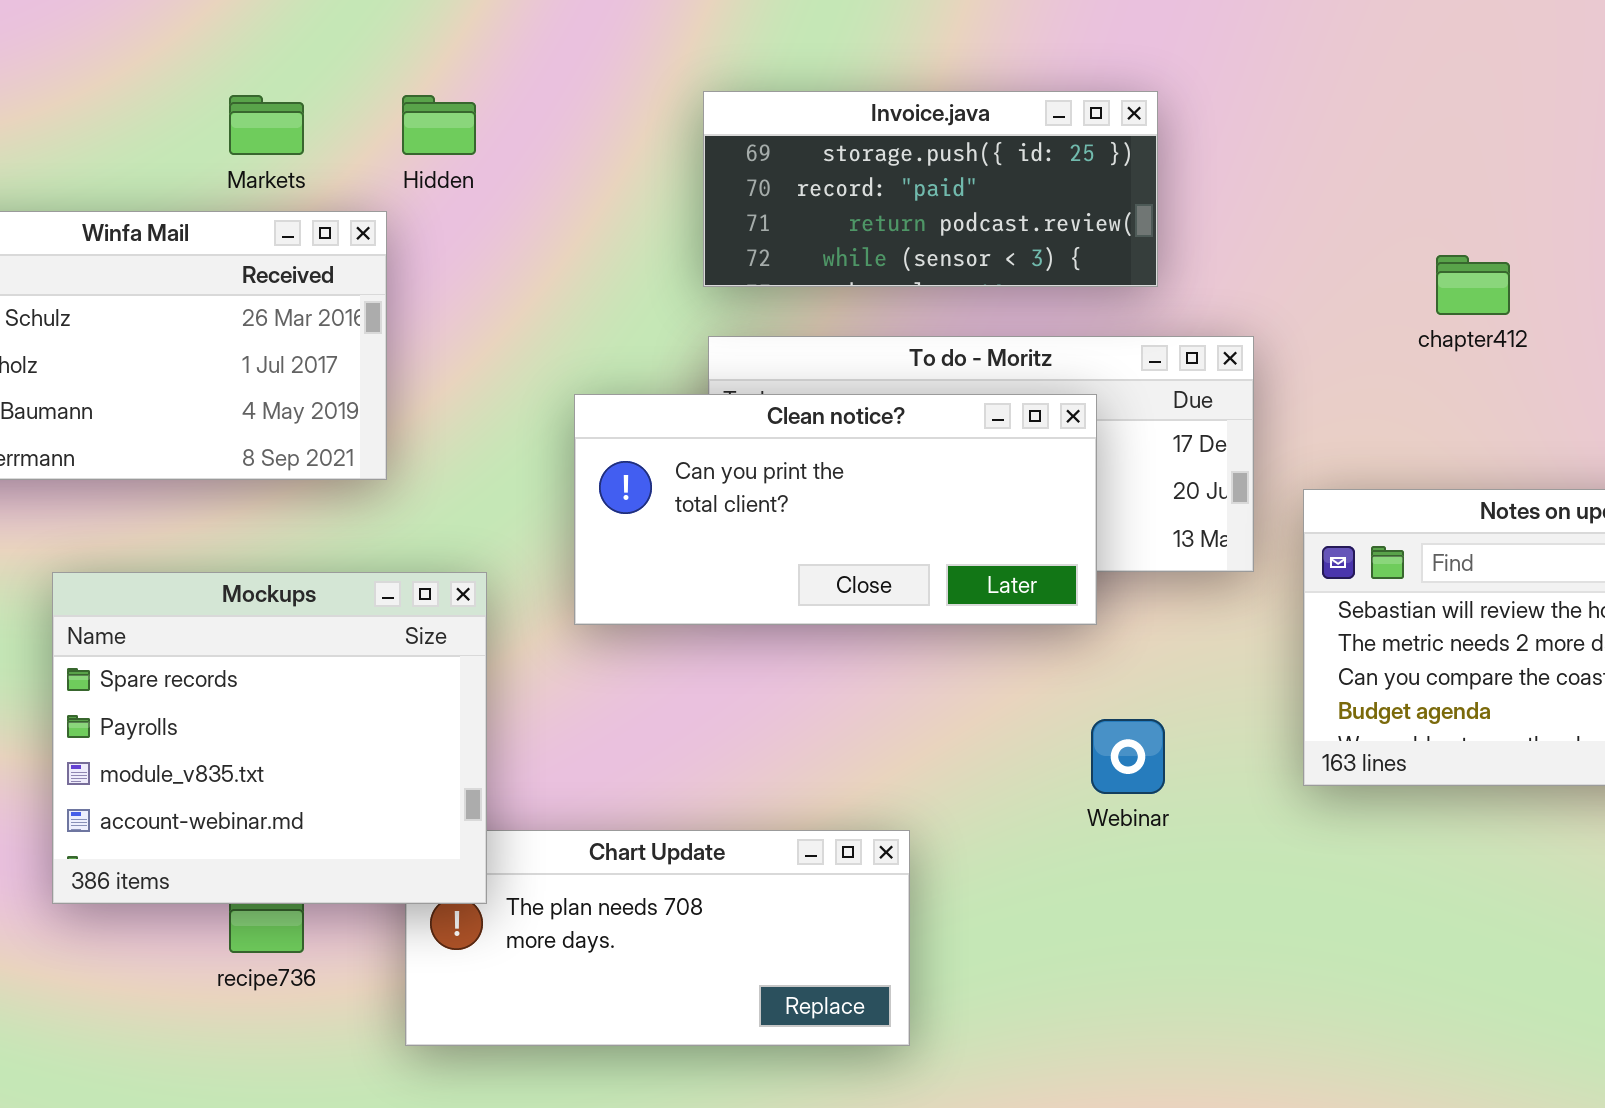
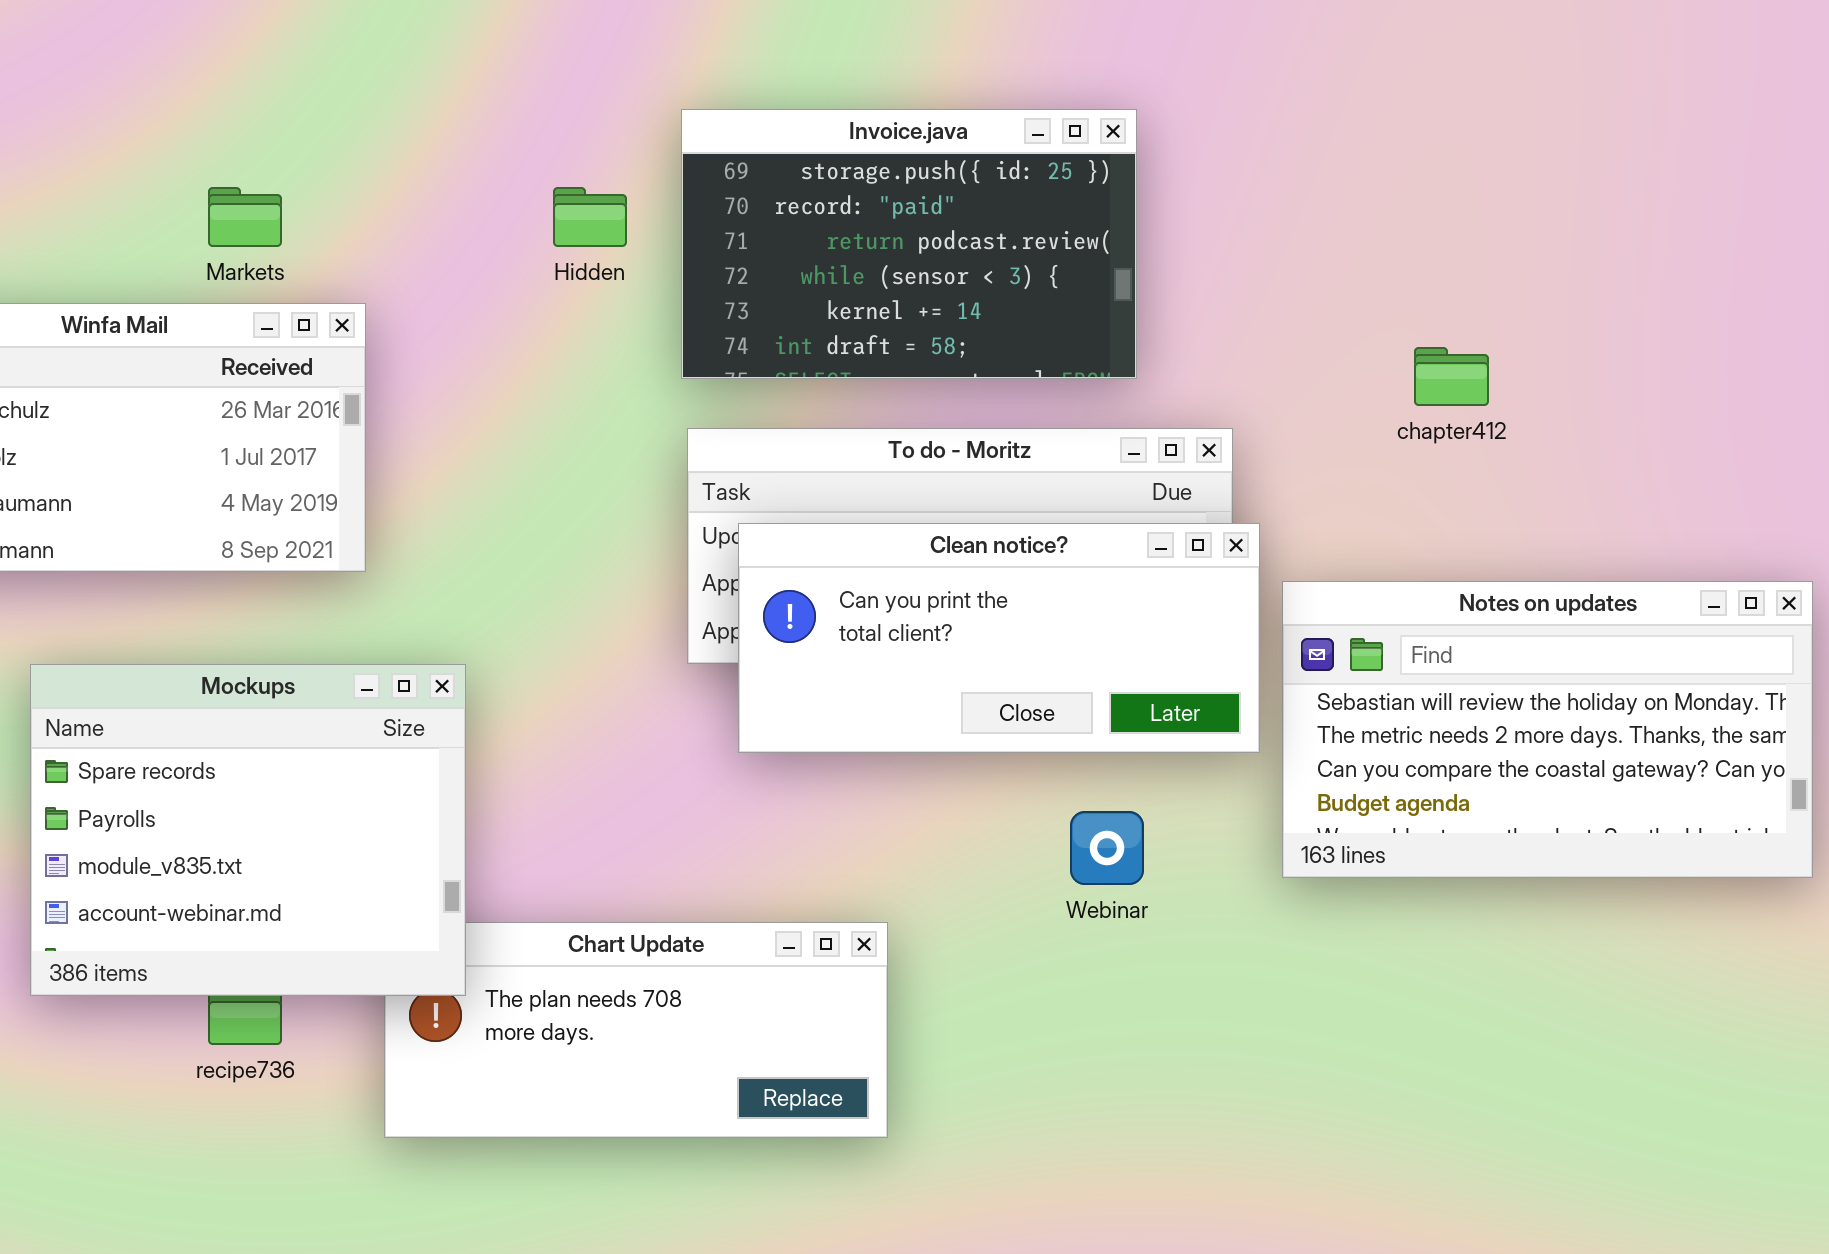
Invoice.java: [703,91,1158,287] -> [681,109,1137,379], resized
Hidden: [402,95,476,155] -> [553,187,627,247], moved
Clean notice?: [574,394,1097,625] -> [738,523,1260,753], moved

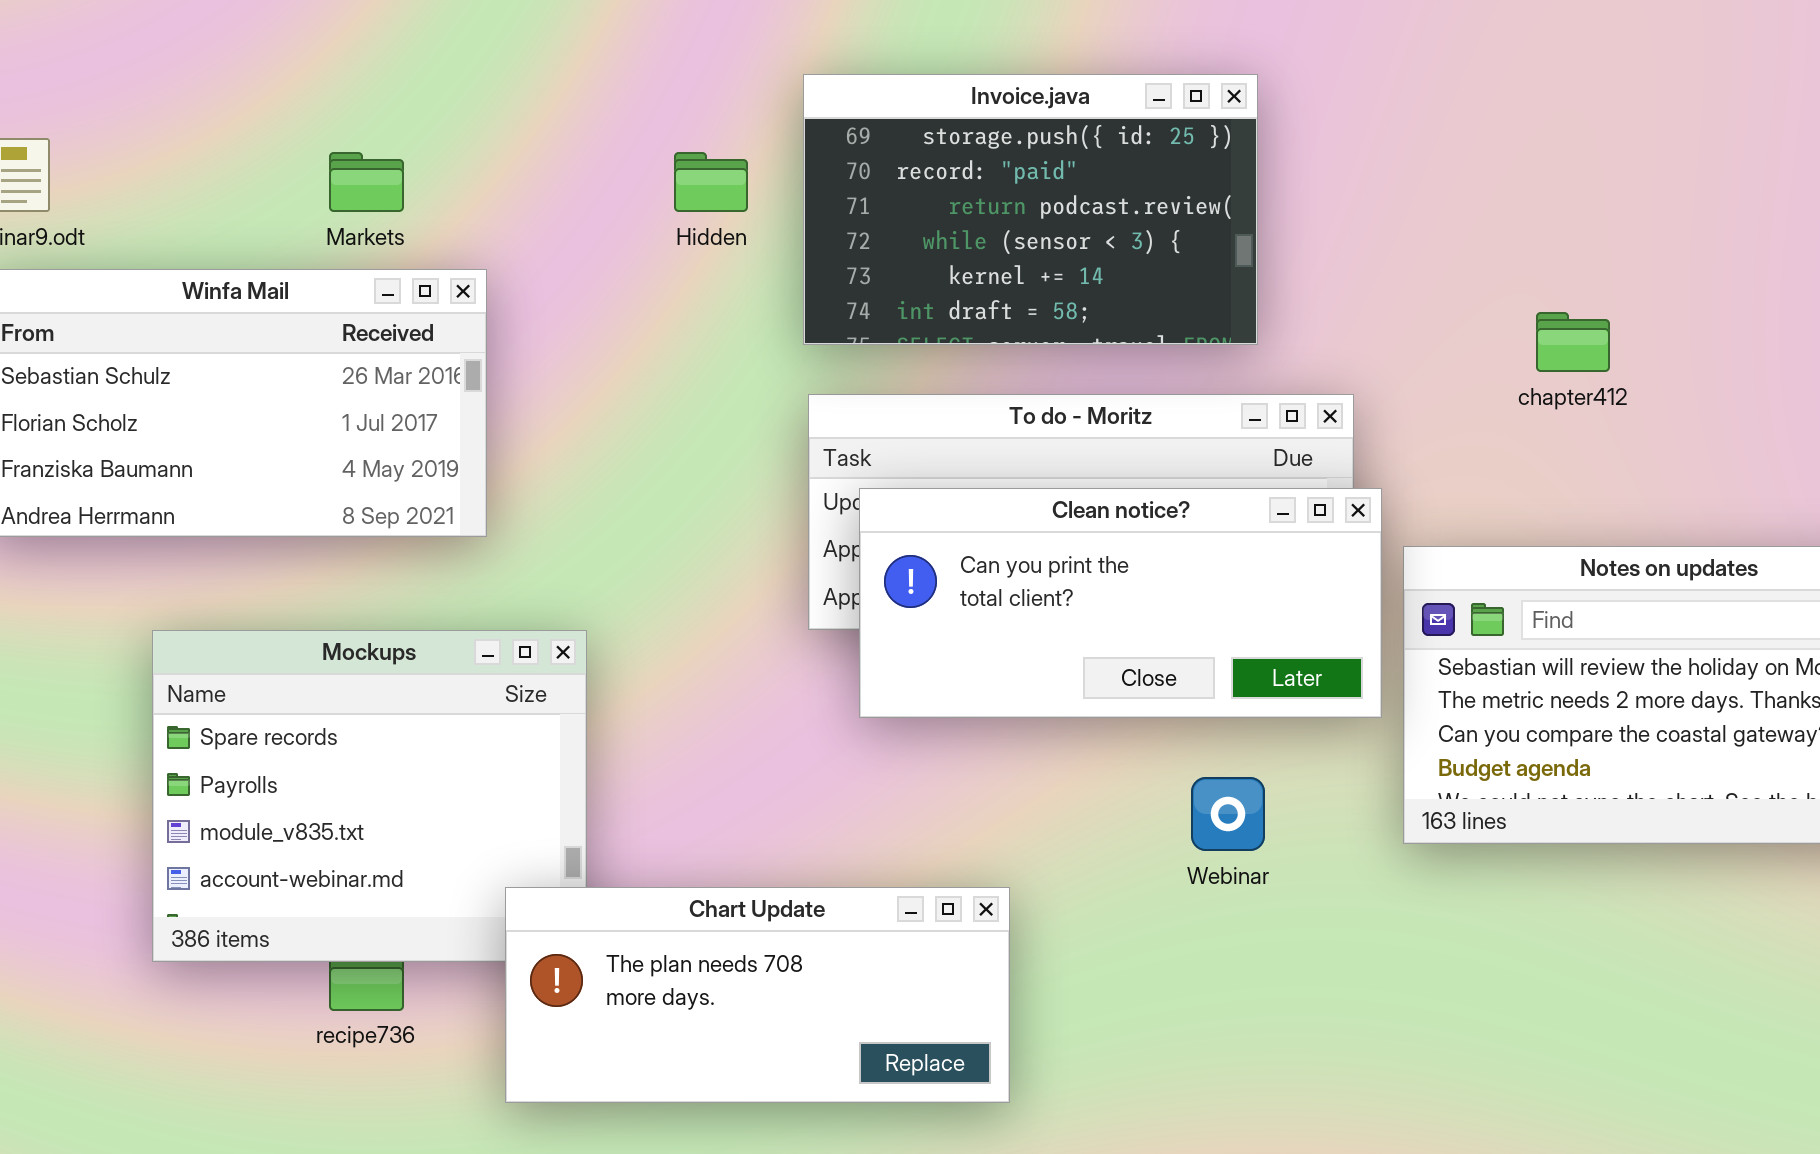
Chart Update: [384,922,888,1138] -> [505,887,1010,1103], raised

